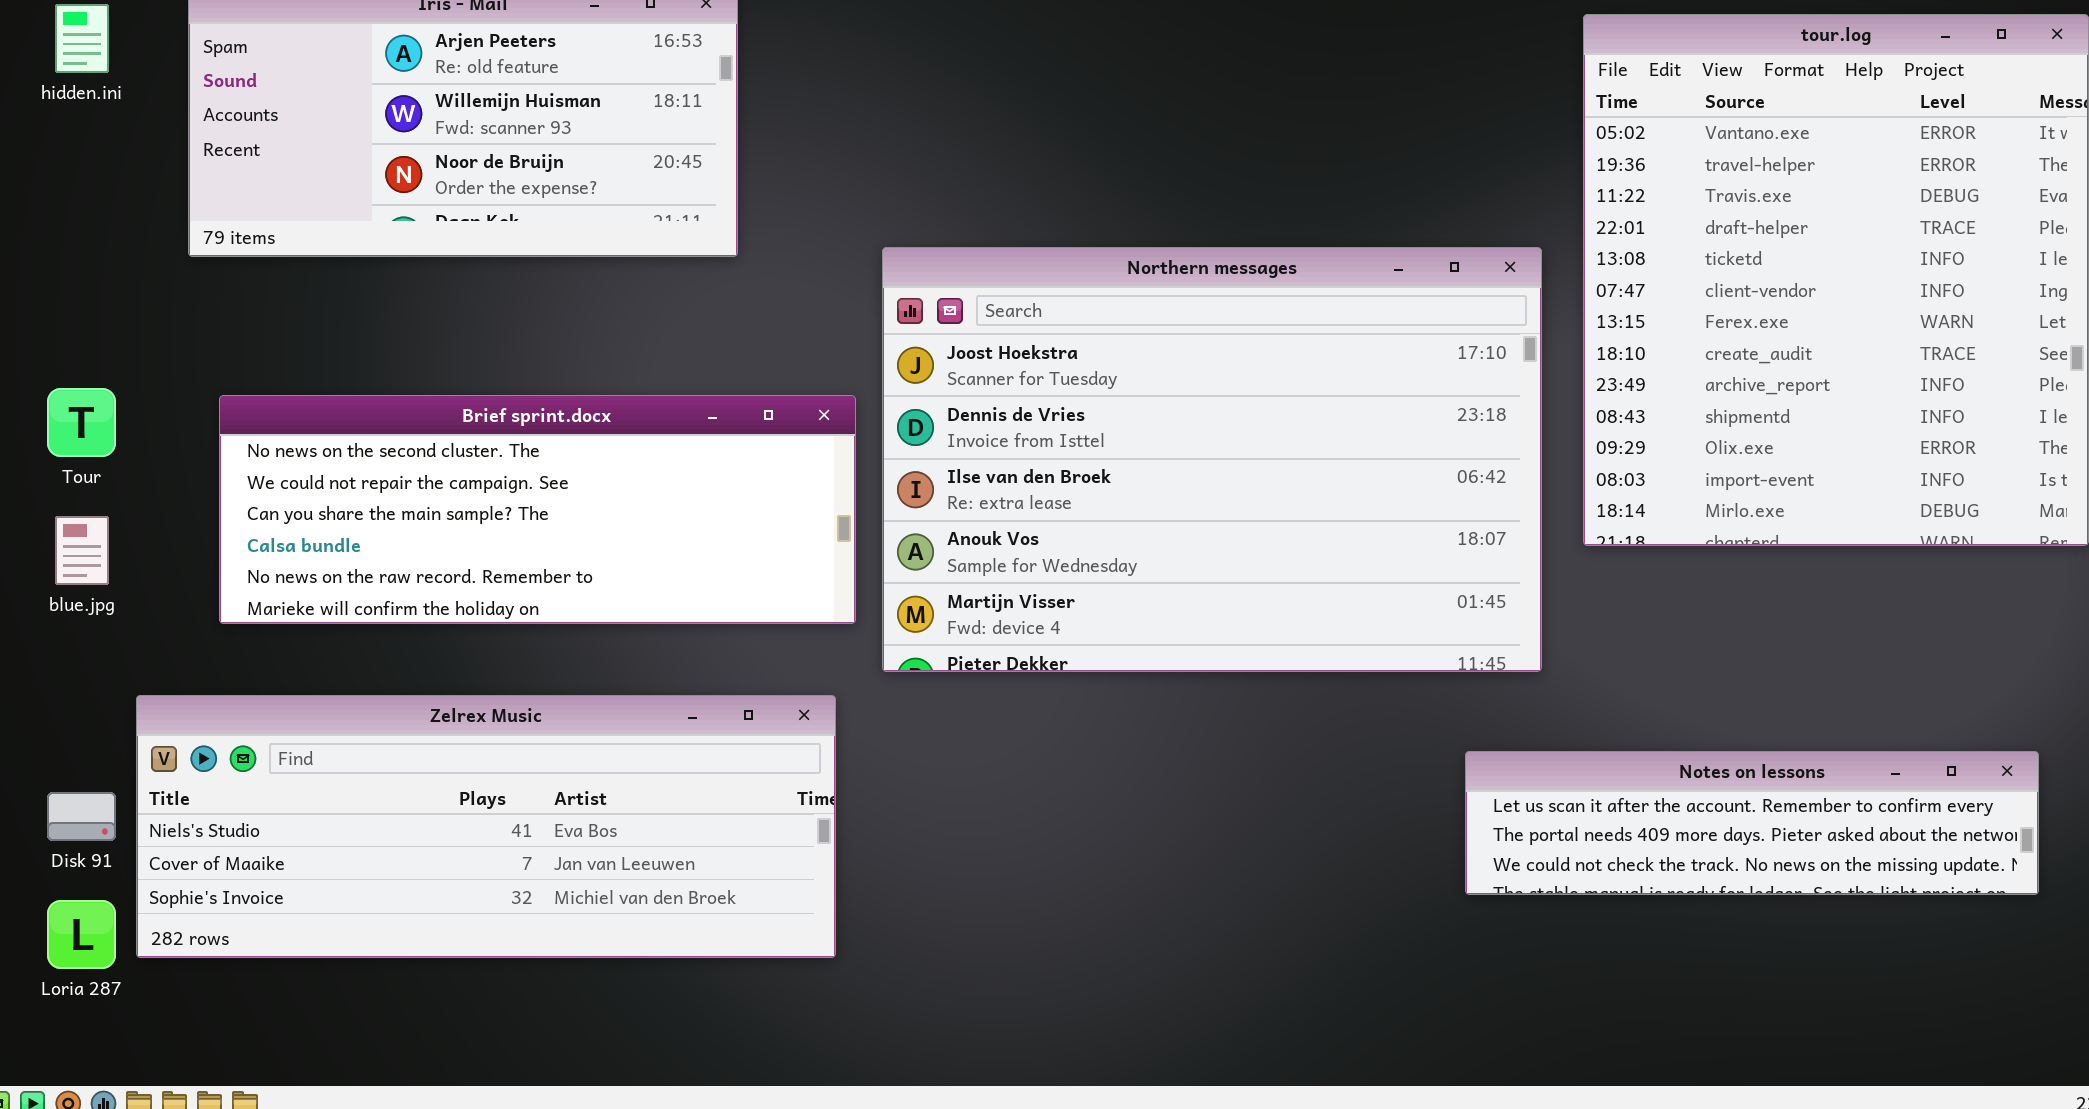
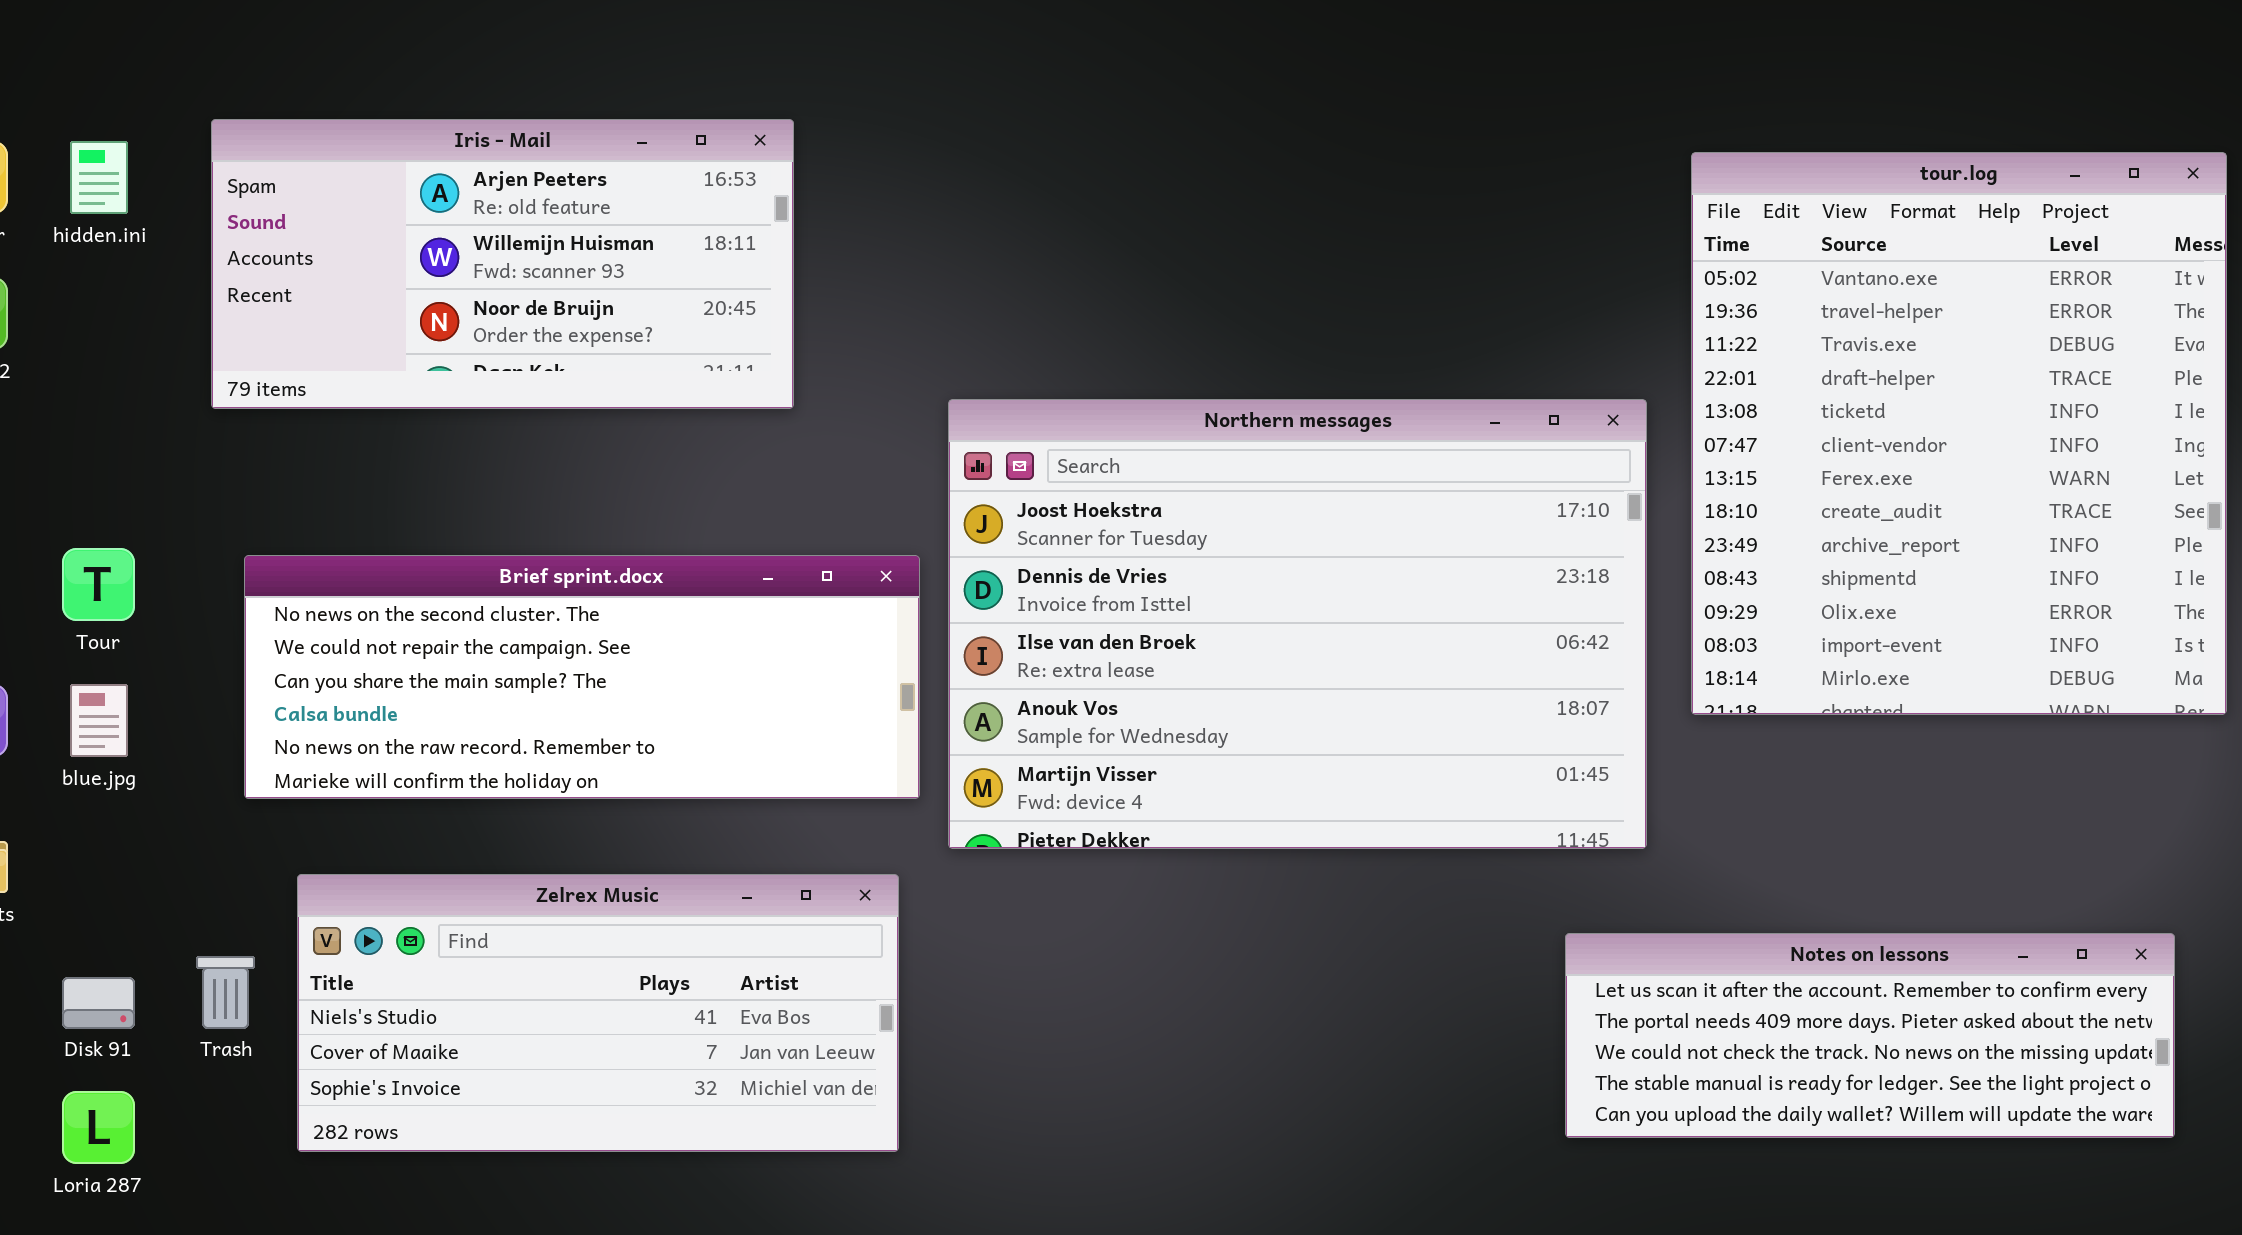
Zelrex Music: [136,695,836,958] -> [297,874,899,1152], resized
Notes on lessons: [1465,751,2039,895] -> [1565,933,2175,1138], resized

